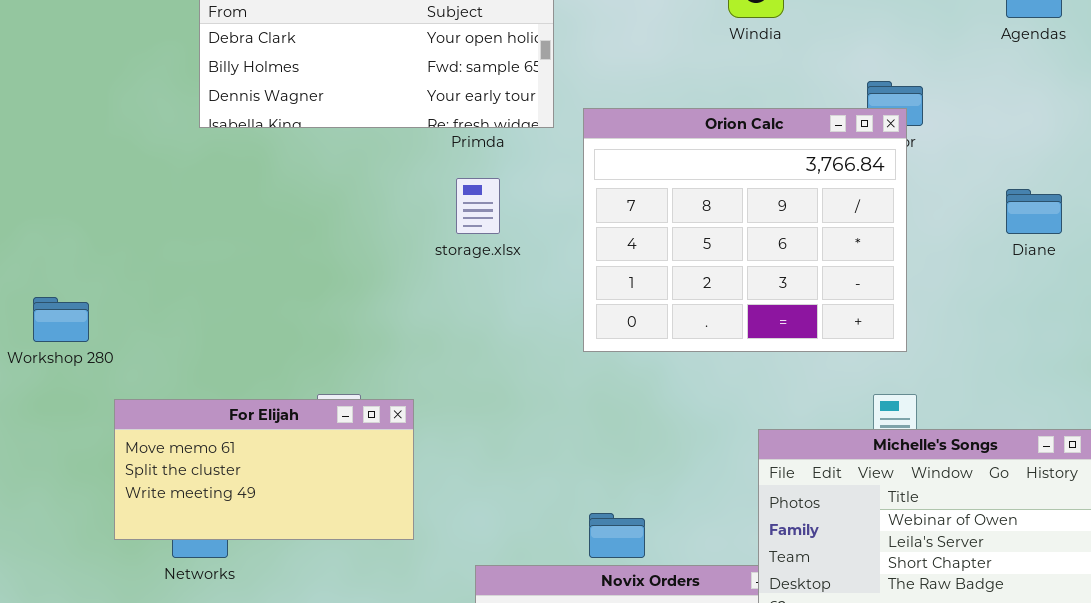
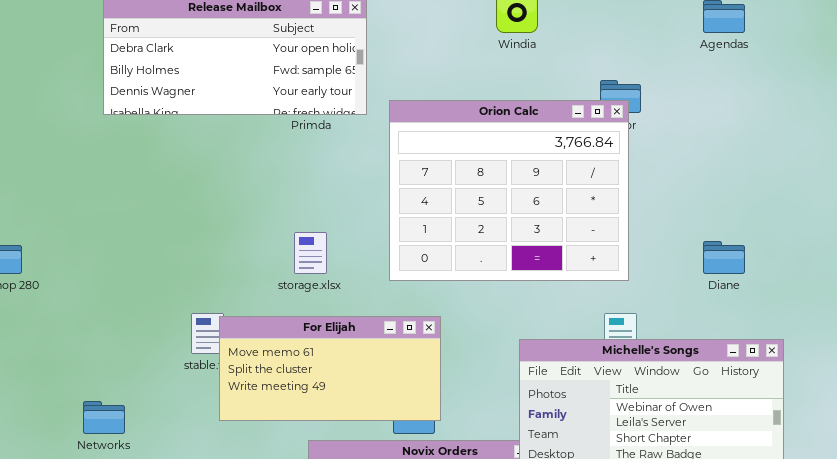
storage.xlsx: [456,178,500,234] -> [294,232,327,274], moved
Diane: [1006,189,1062,234] -> [703,241,745,274], moved
For Elijah: [114,399,414,540] -> [219,316,441,421], moved

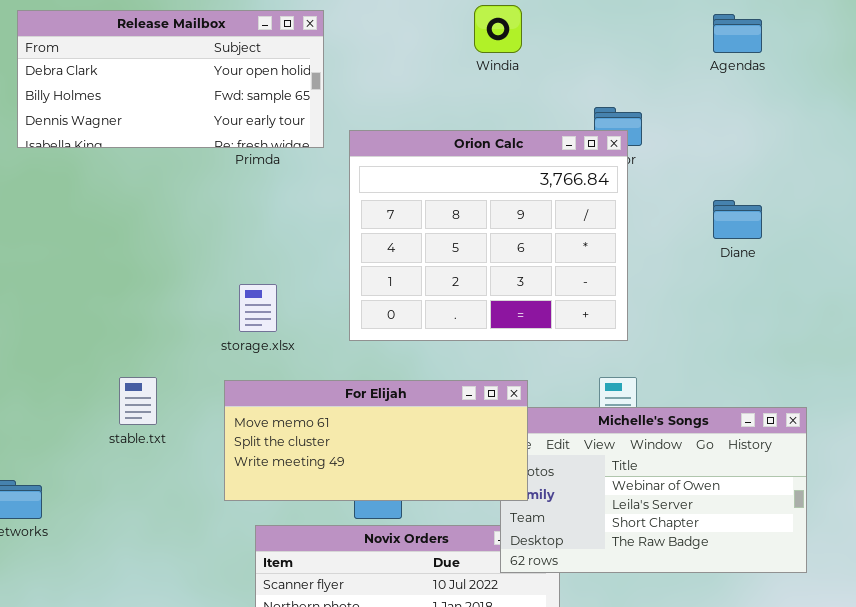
Diane: [703,241,745,274] -> [713,200,762,239], moved
For Elijah: [219,316,441,421] -> [224,380,528,501], moved, resized

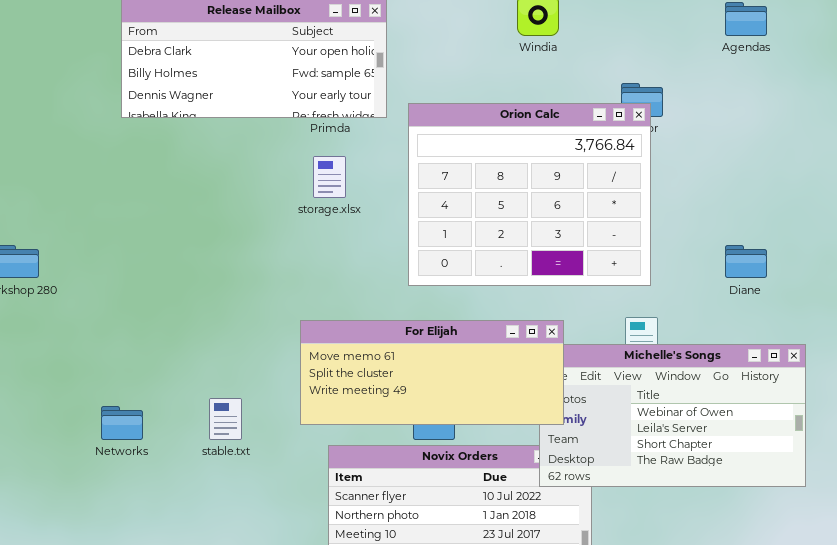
Diane: [713,200,762,239] -> [725,245,767,278], moved
storage.xlsx: [239,284,277,332] -> [313,156,346,198], moved
stable.txt: [119,377,157,425] -> [209,398,242,440], moved

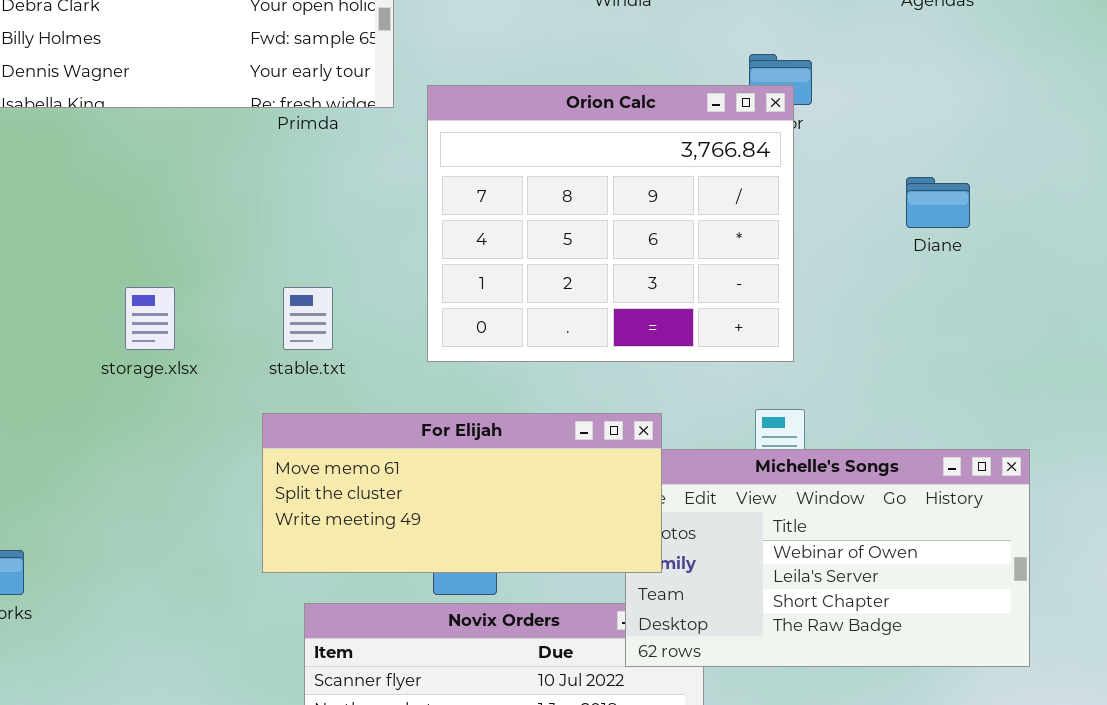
storage.xlsx: [313,156,346,198] -> [125,287,175,350], moved
Diane: [725,245,767,278] -> [906,177,970,228], moved
stable.txt: [209,398,242,440] -> [283,287,333,350], moved

